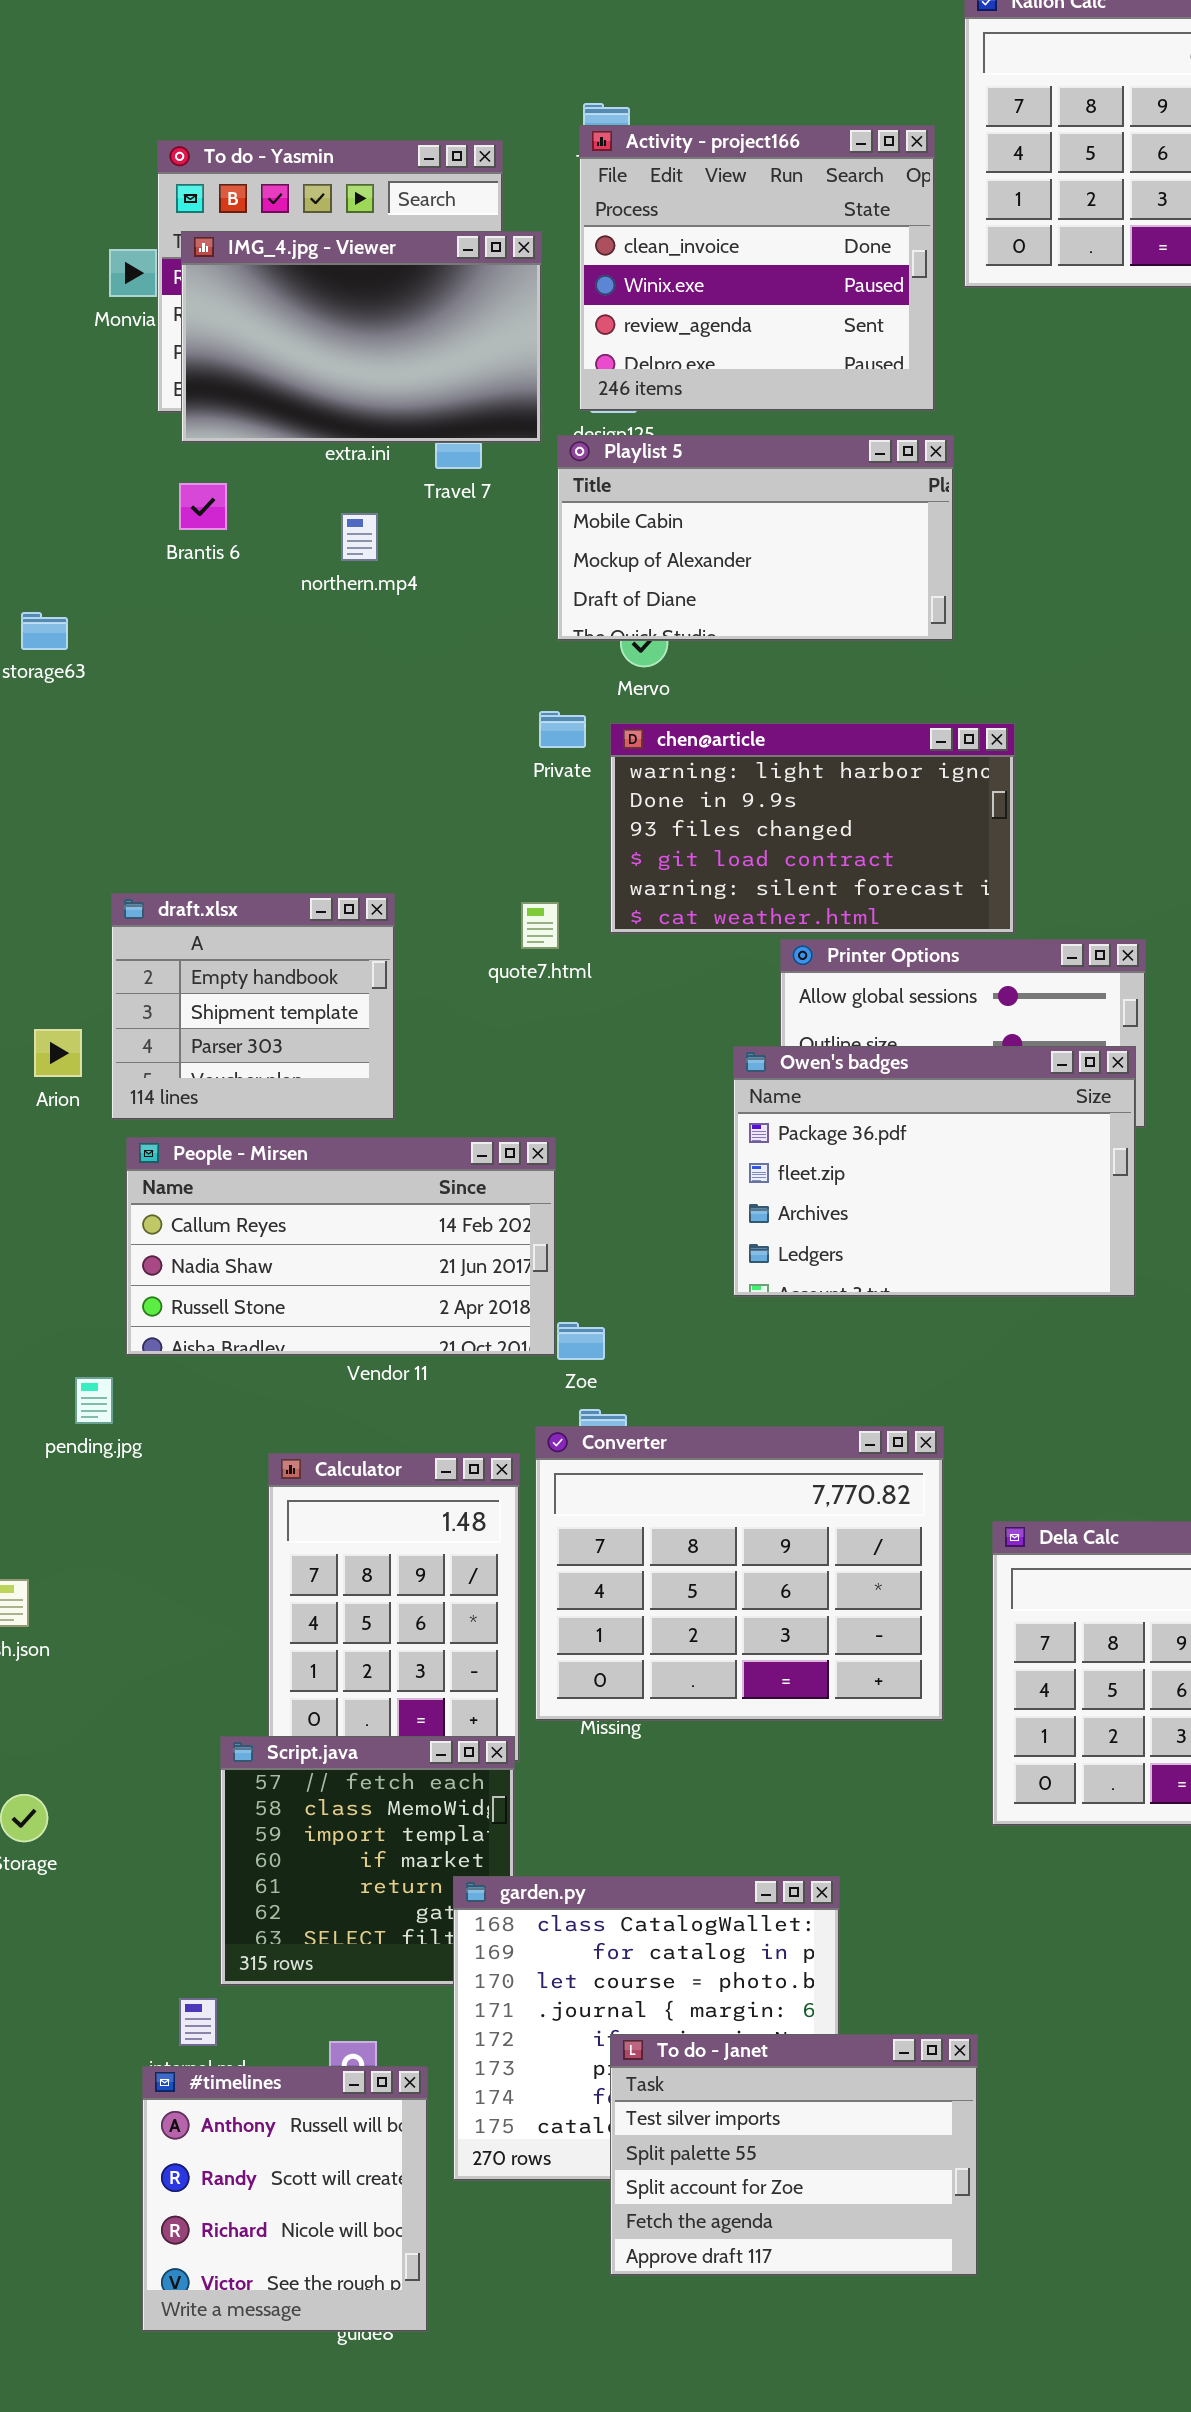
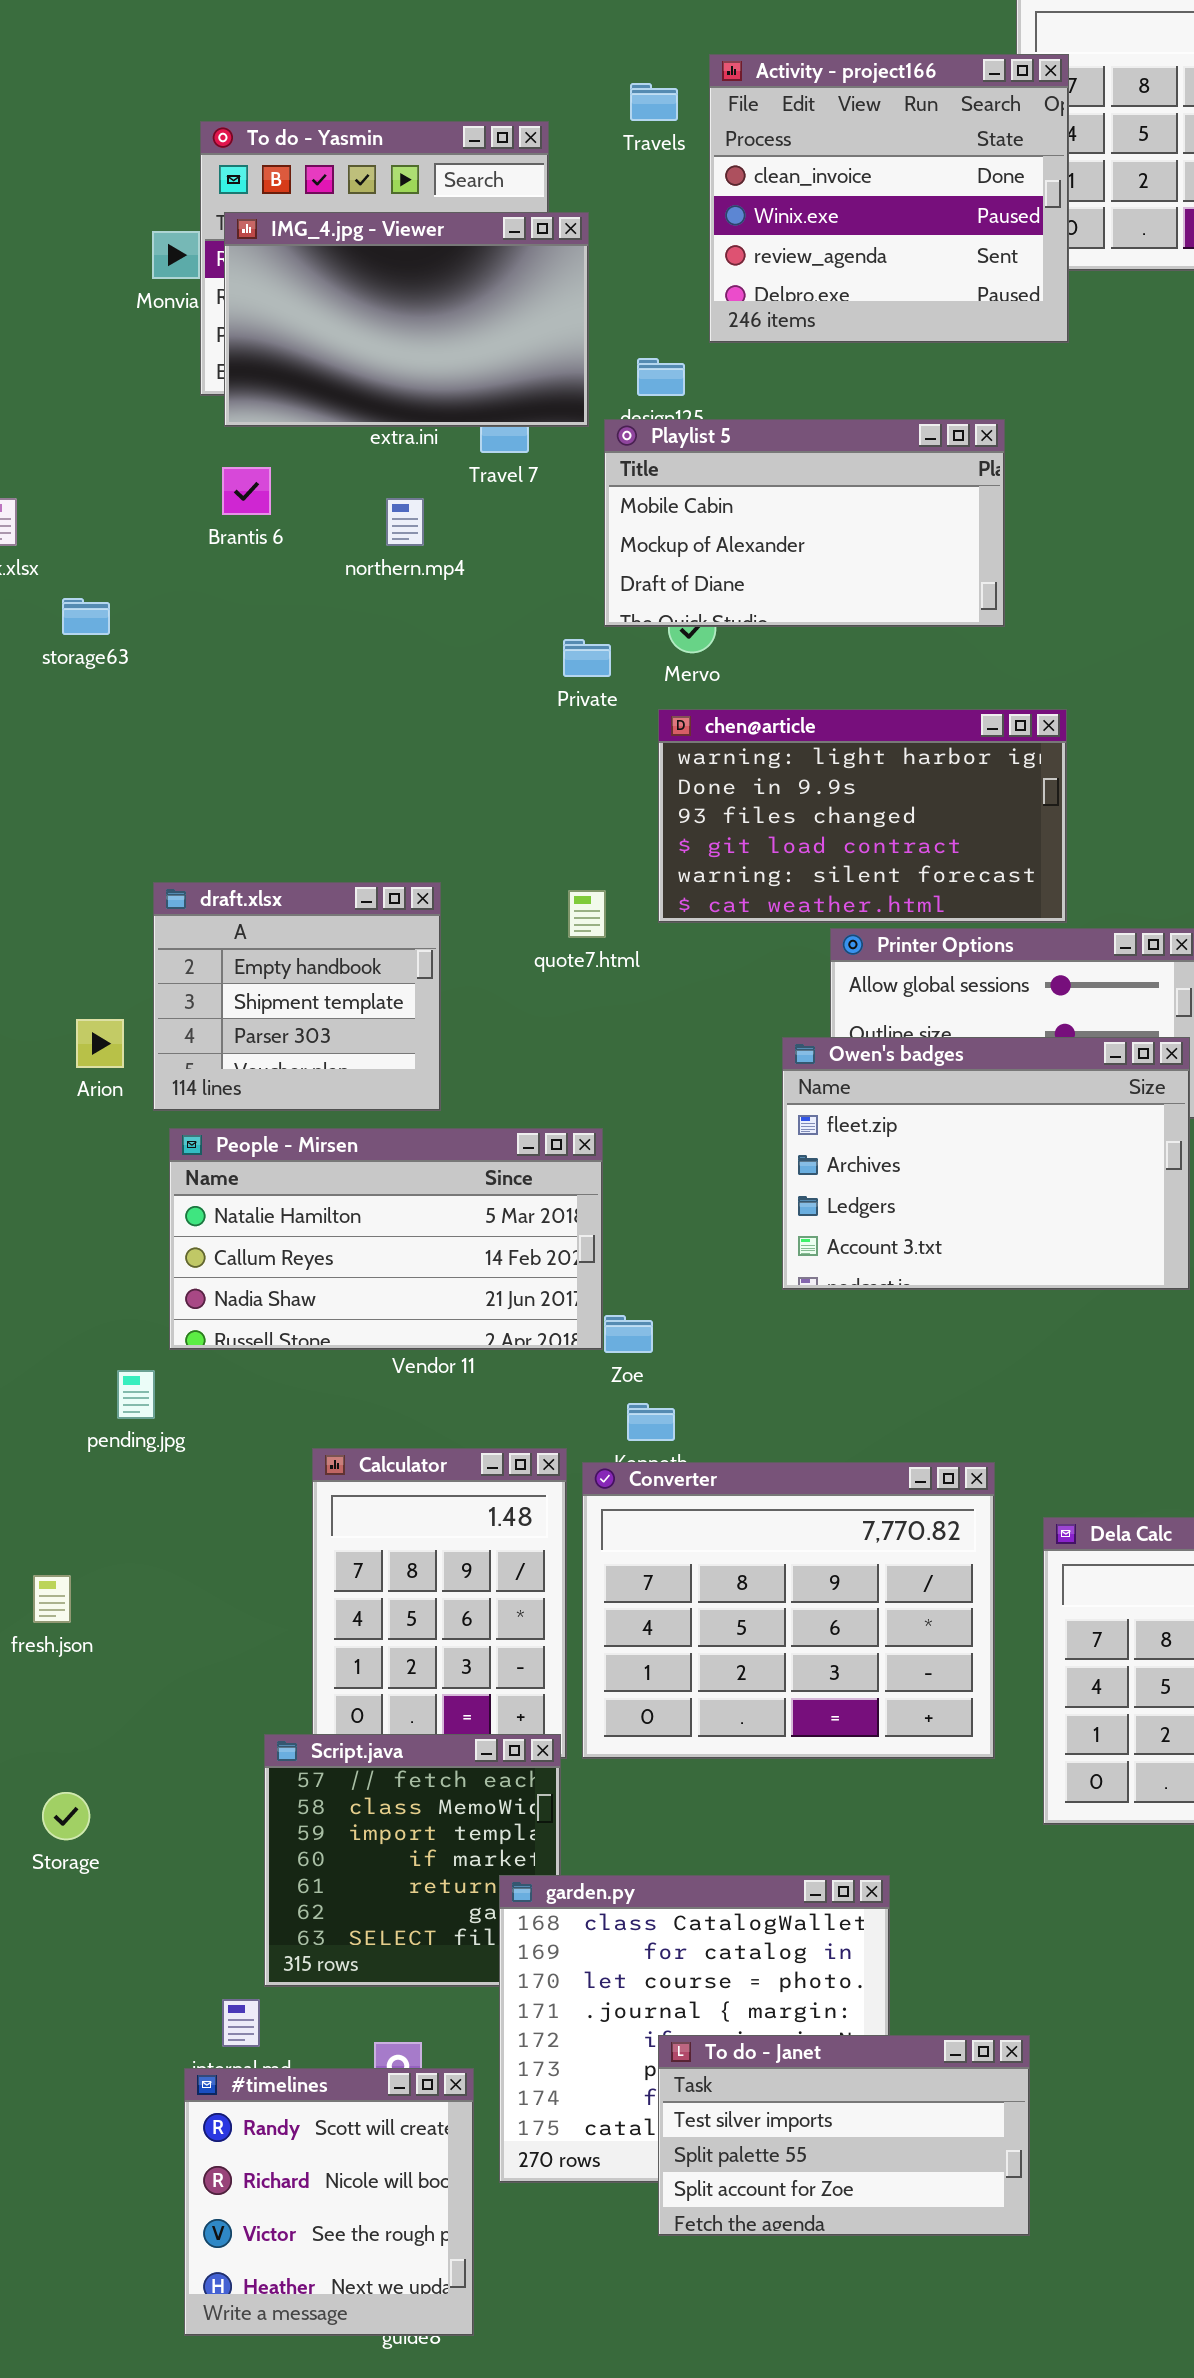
Activity - project166: [579,125,935,411] -> [709,54,1069,343], moved
Private: [539,711,586,748] -> [563,639,611,677], moved
Owen's badges: [733,1046,1136,1297] -> [782,1037,1190,1290], scrolled down 1 row
People - Mirsen: [126,1137,556,1356] -> [169,1128,603,1350], scrolled up 1 row
Converter: [535,1426,944,1721] -> [582,1462,995,1759], moved
To do - Janet: [610,2034,978,2276] -> [658,2035,1030,2236], resized
#timelines: [142,2066,428,2332] -> [184,2068,474,2336], scrolled down 1 row

